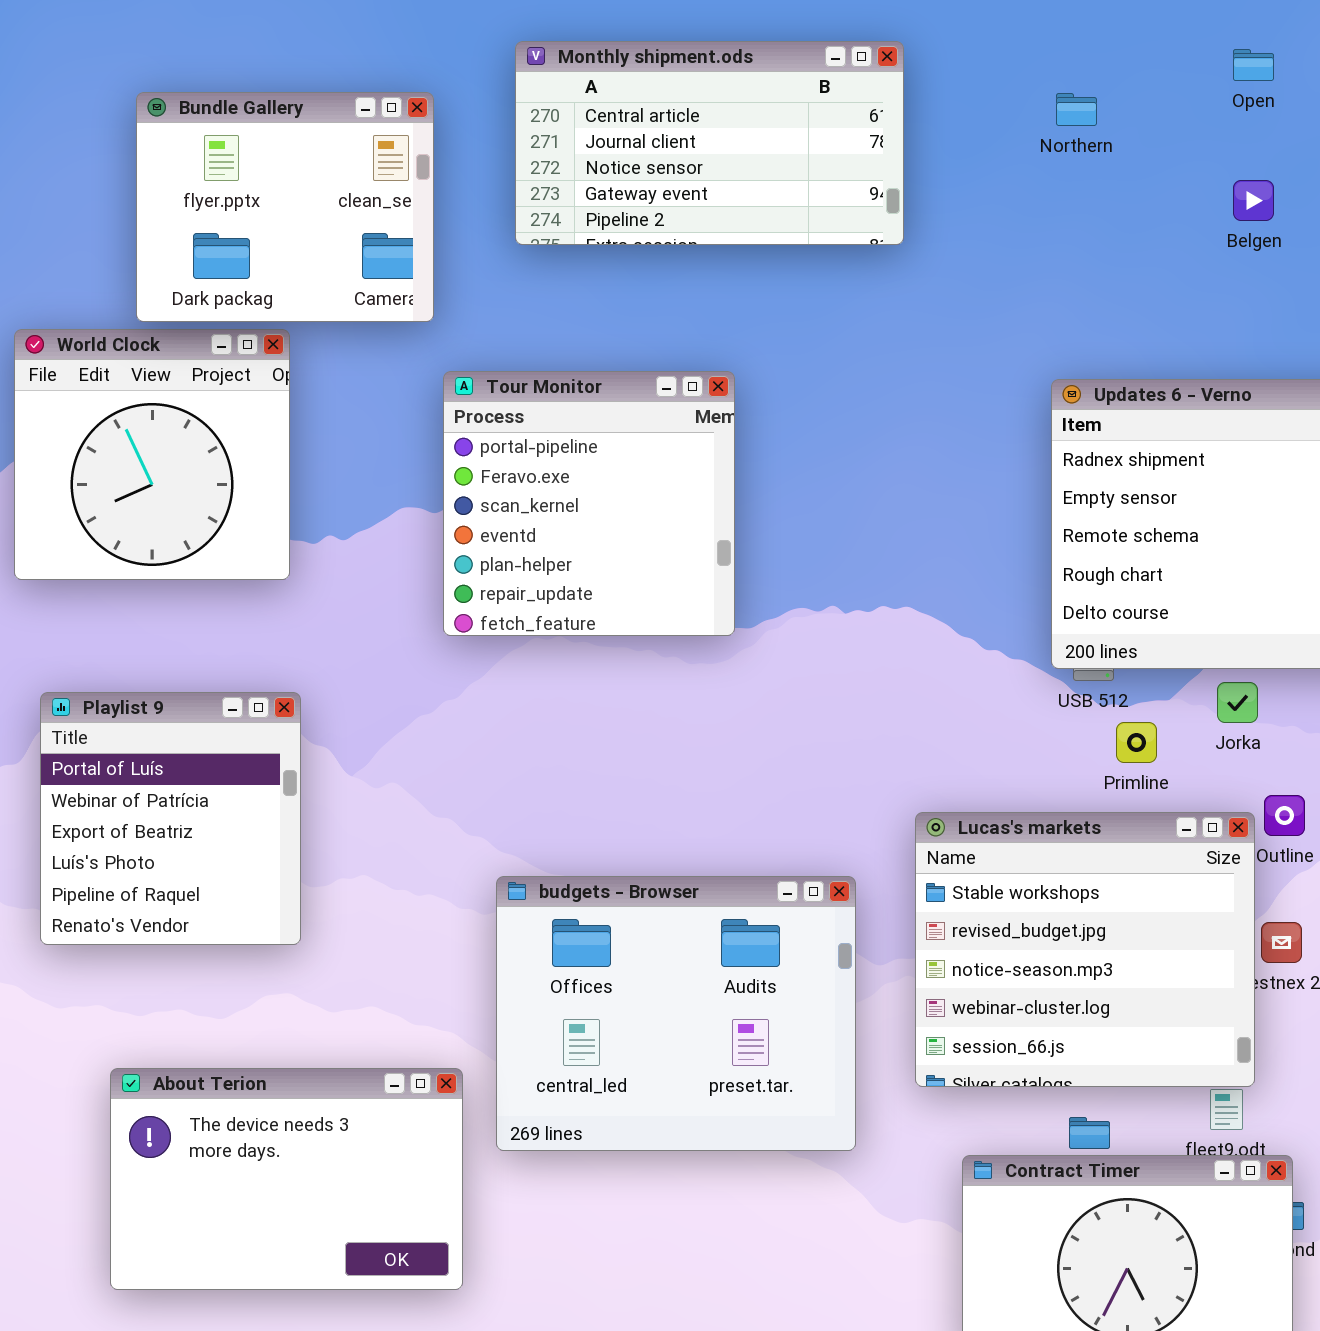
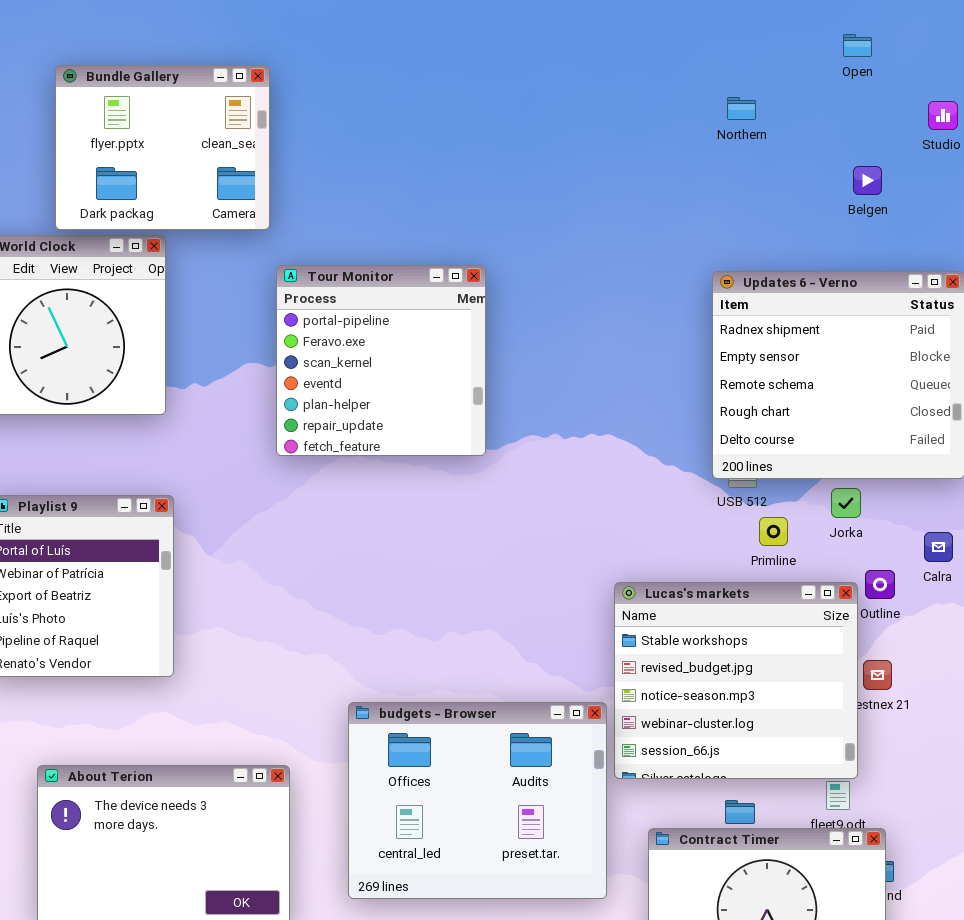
Monthly shipment.ods: [515,41,904,245] -> none, closed
Northern: [1056,93,1097,126] -> [727,97,756,120], moved
Belgen: [1233,180,1274,221] -> [853,166,882,195], moved
budgets - Browser: [496,876,856,1151] -> [348,702,607,899], moved

